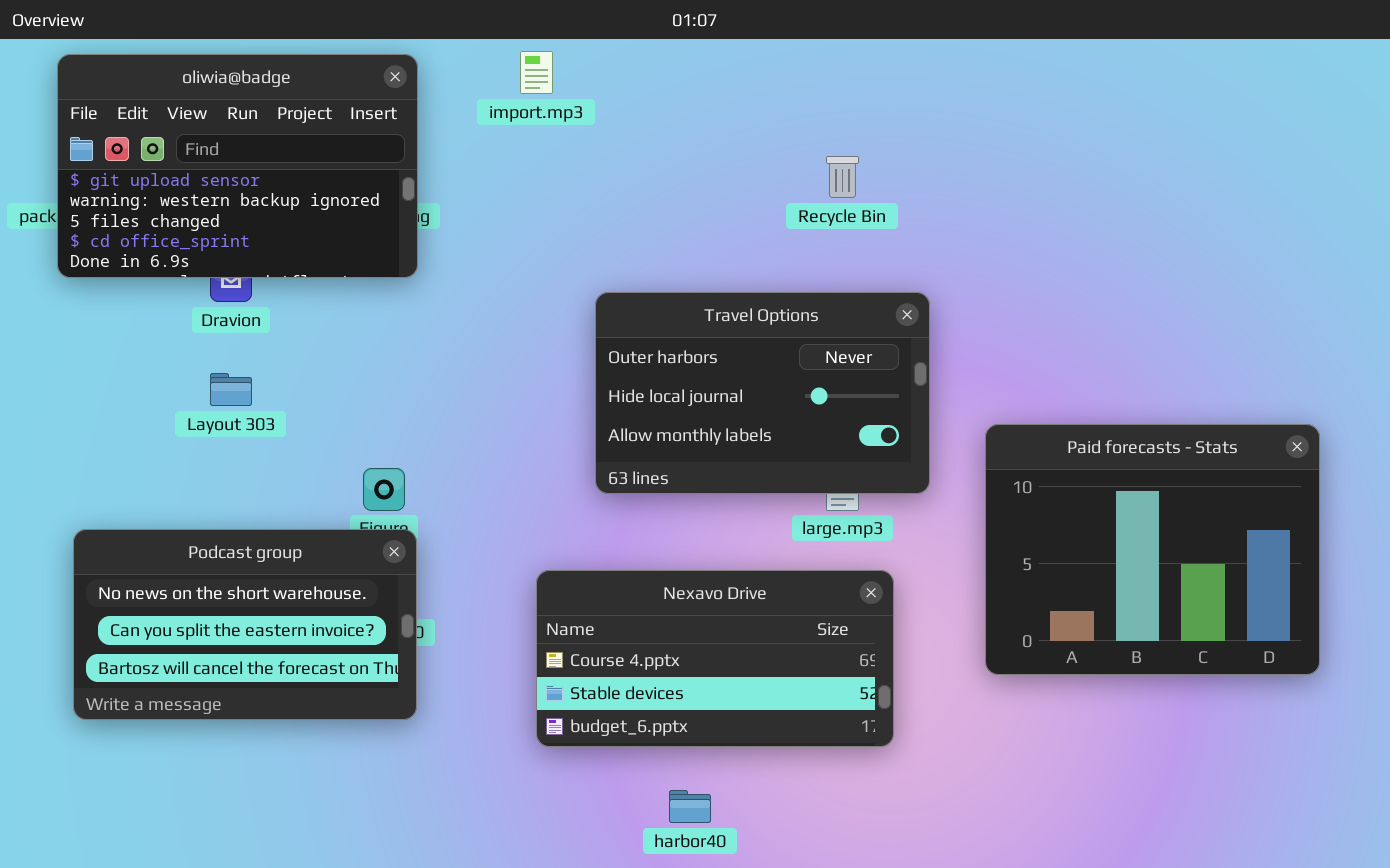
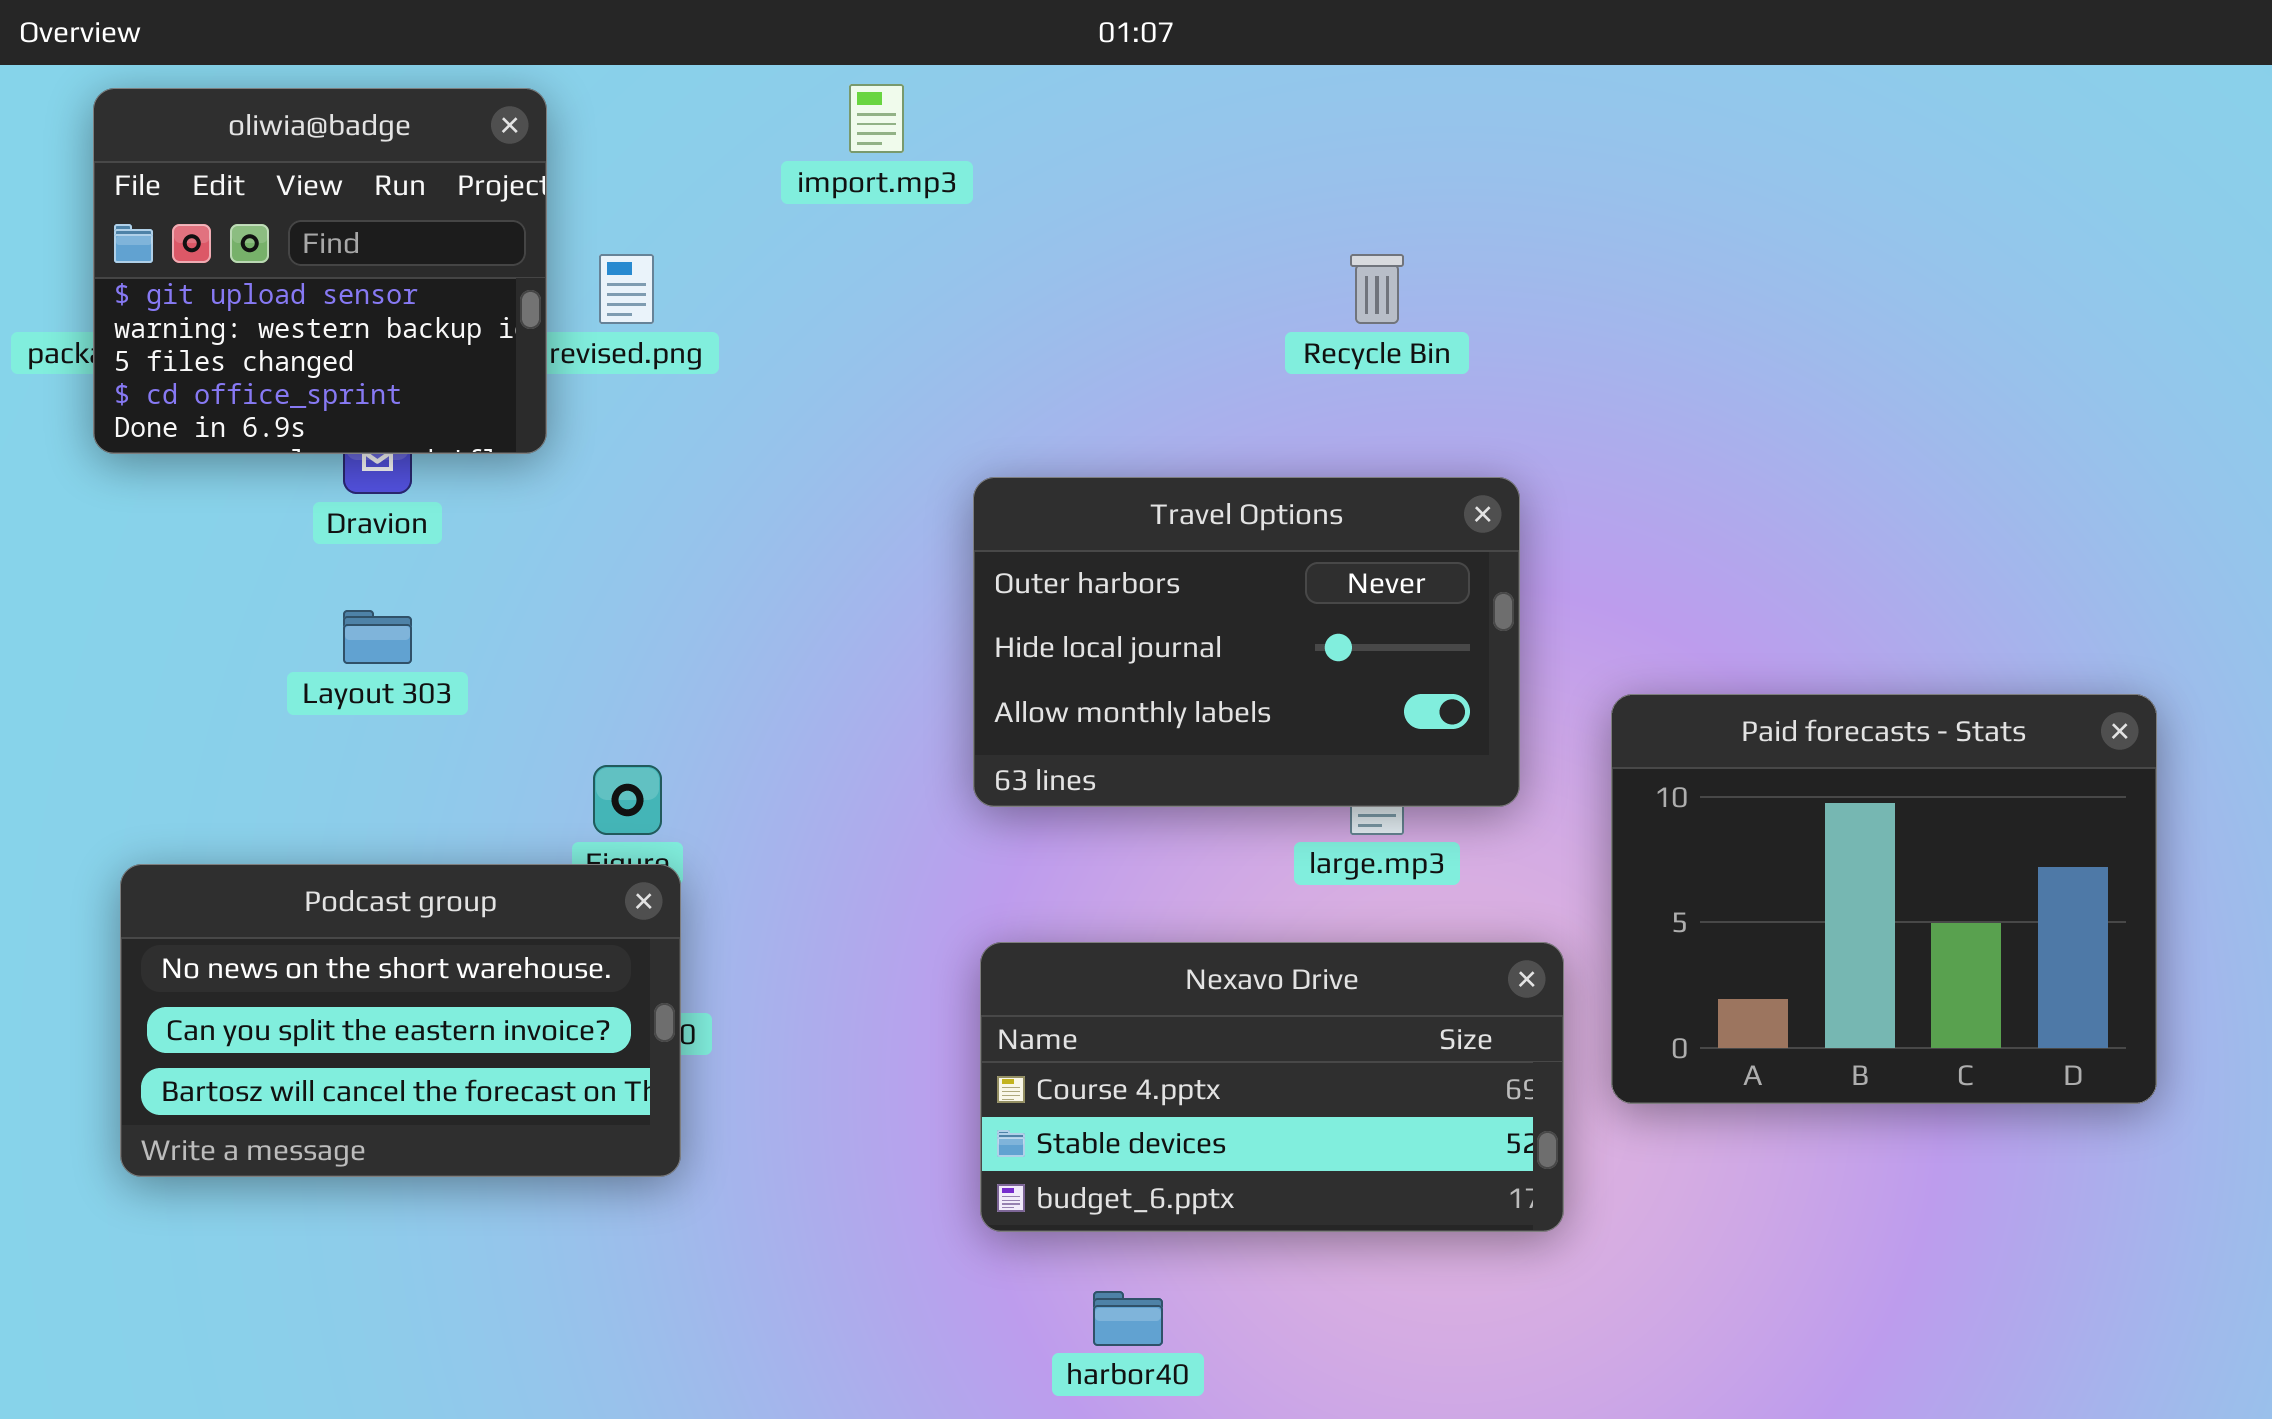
oliwia@badge: [57,54,418,278] -> [93,88,547,454], resized
Nexavo Drive: [536,570,894,747] -> [980,942,1564,1232], moved

